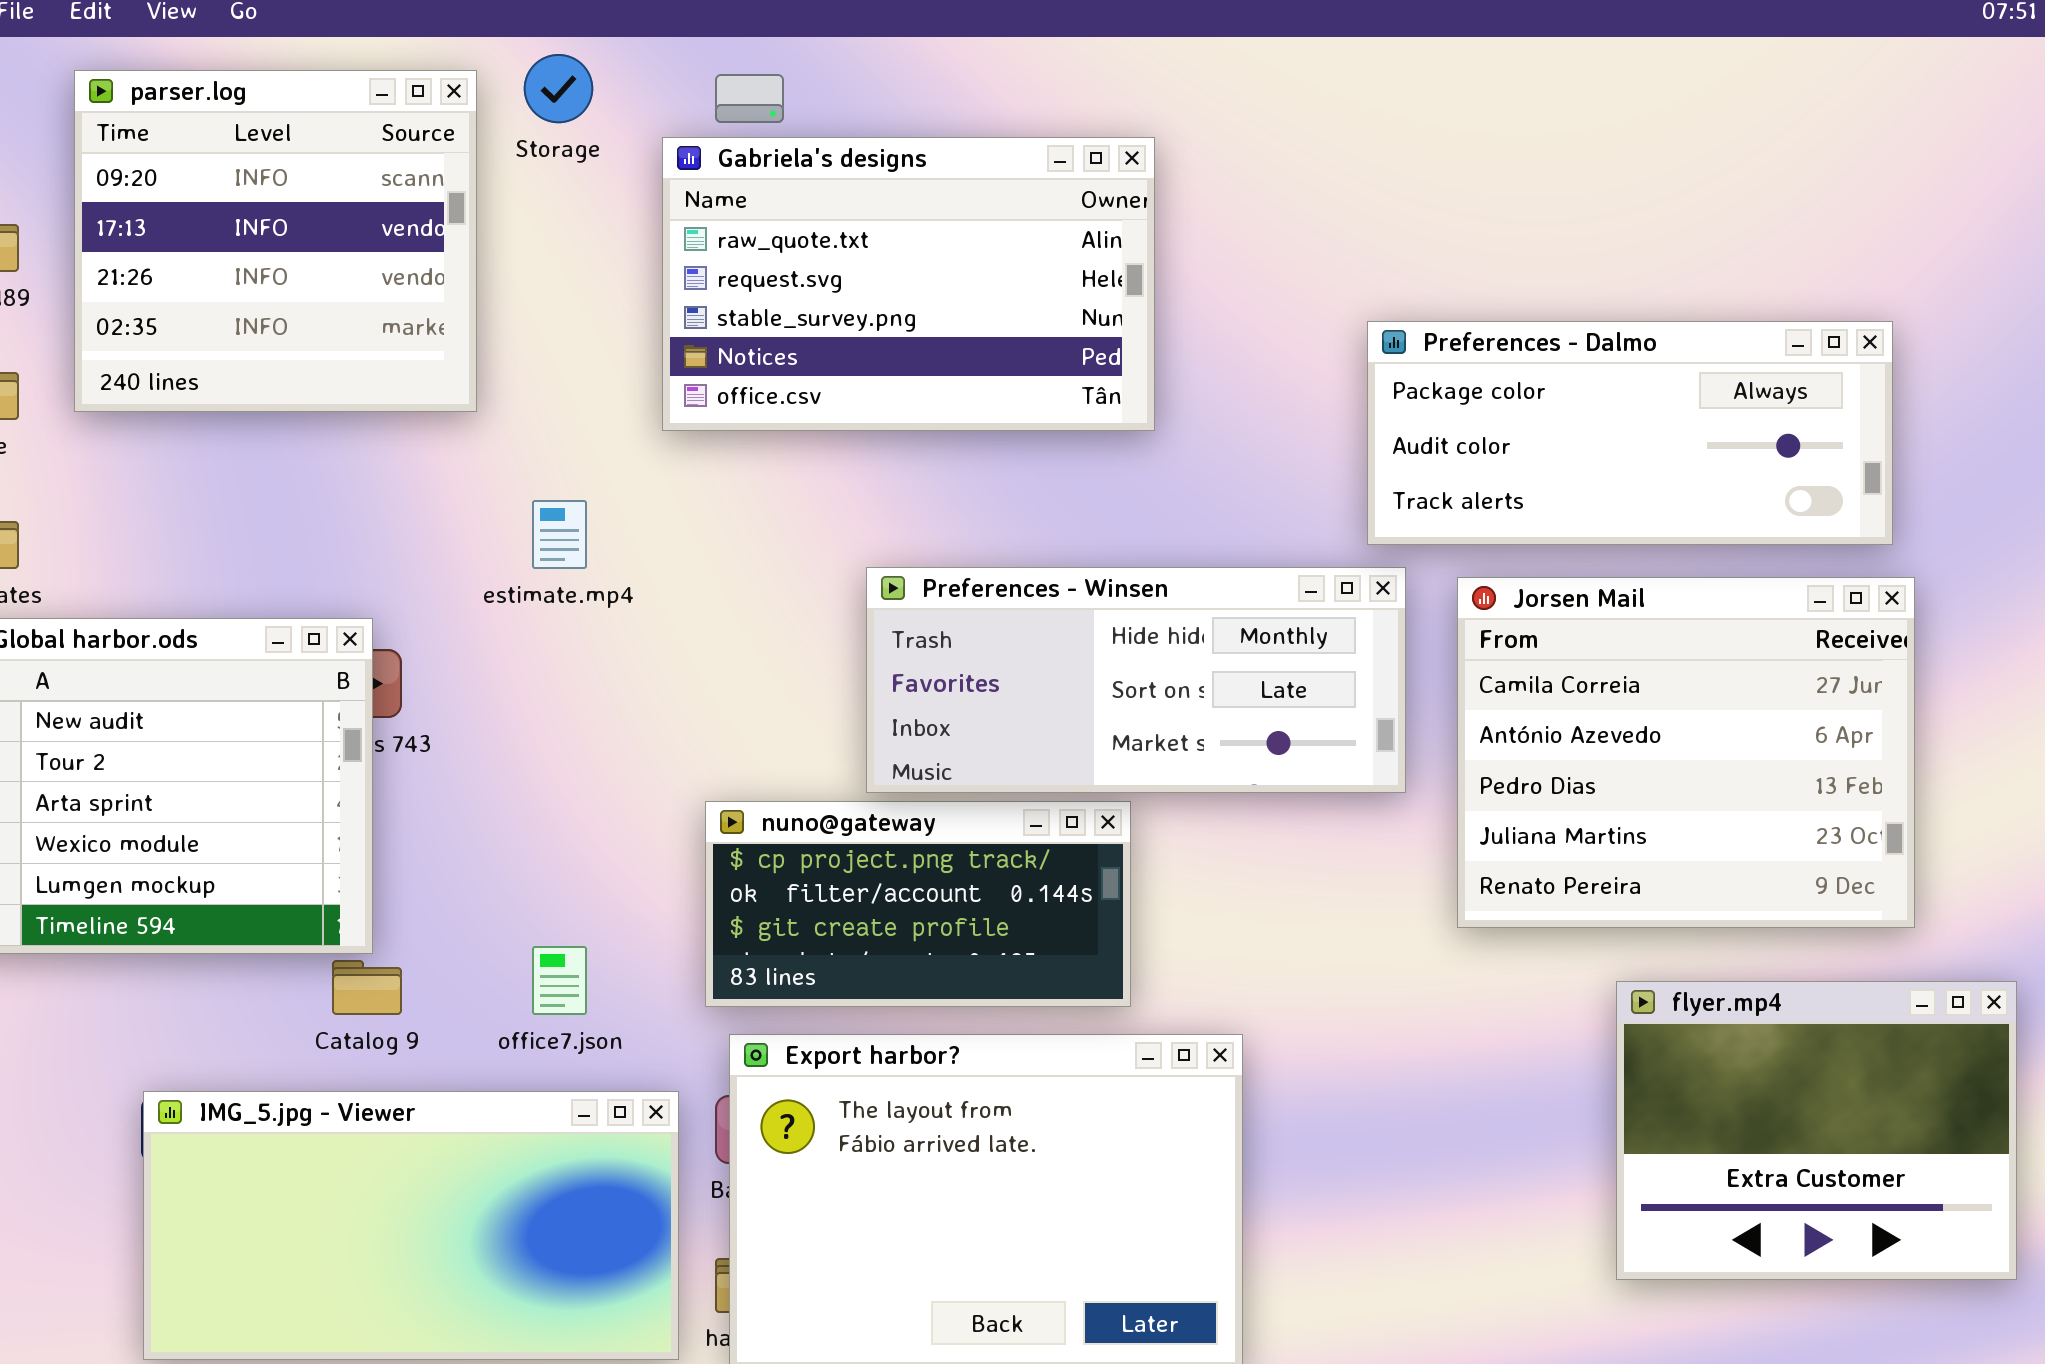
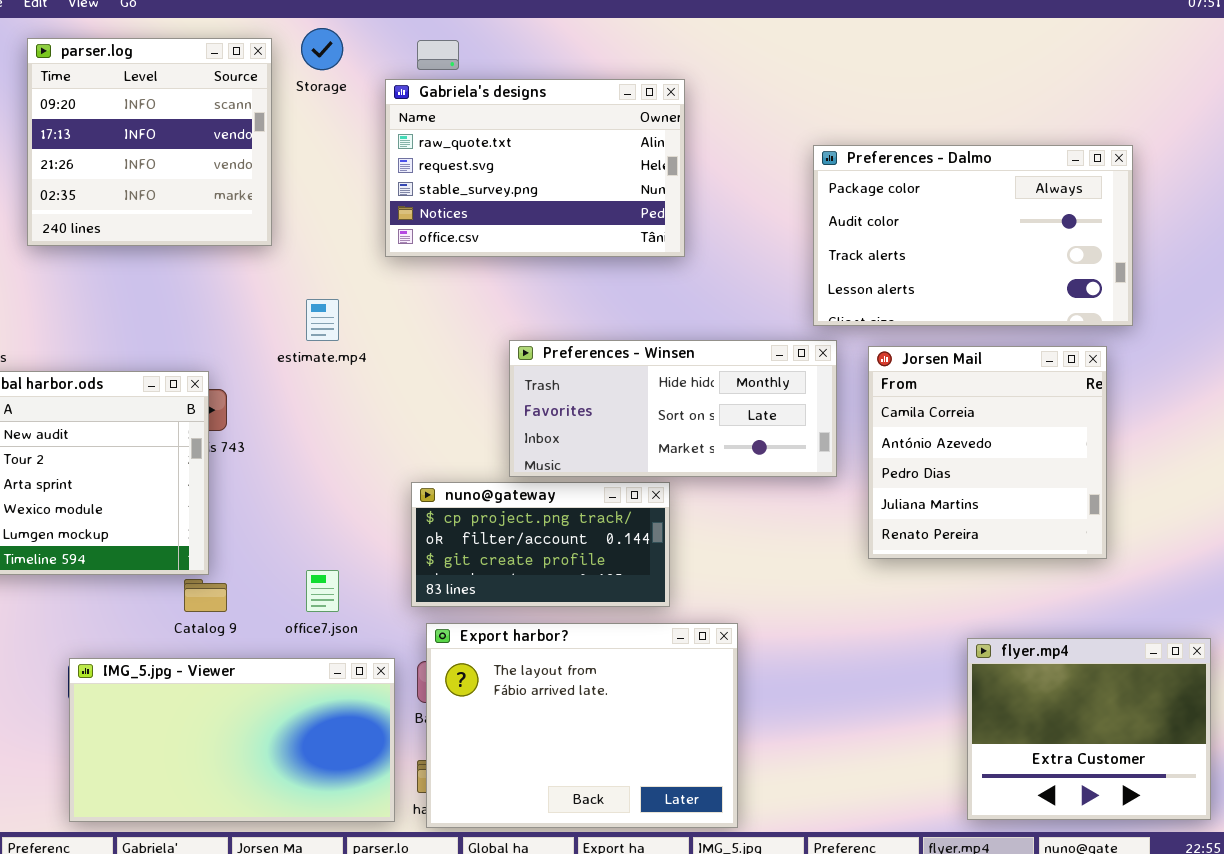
Preferences - Dalmo: [1367,321,1893,545] -> [813,145,1133,326], resized
Jorsen Mail: [1457,577,1915,928] -> [868,346,1107,559], resized
flyer.mp4: [1616,981,2017,1280] -> [967,638,1211,820], moved

